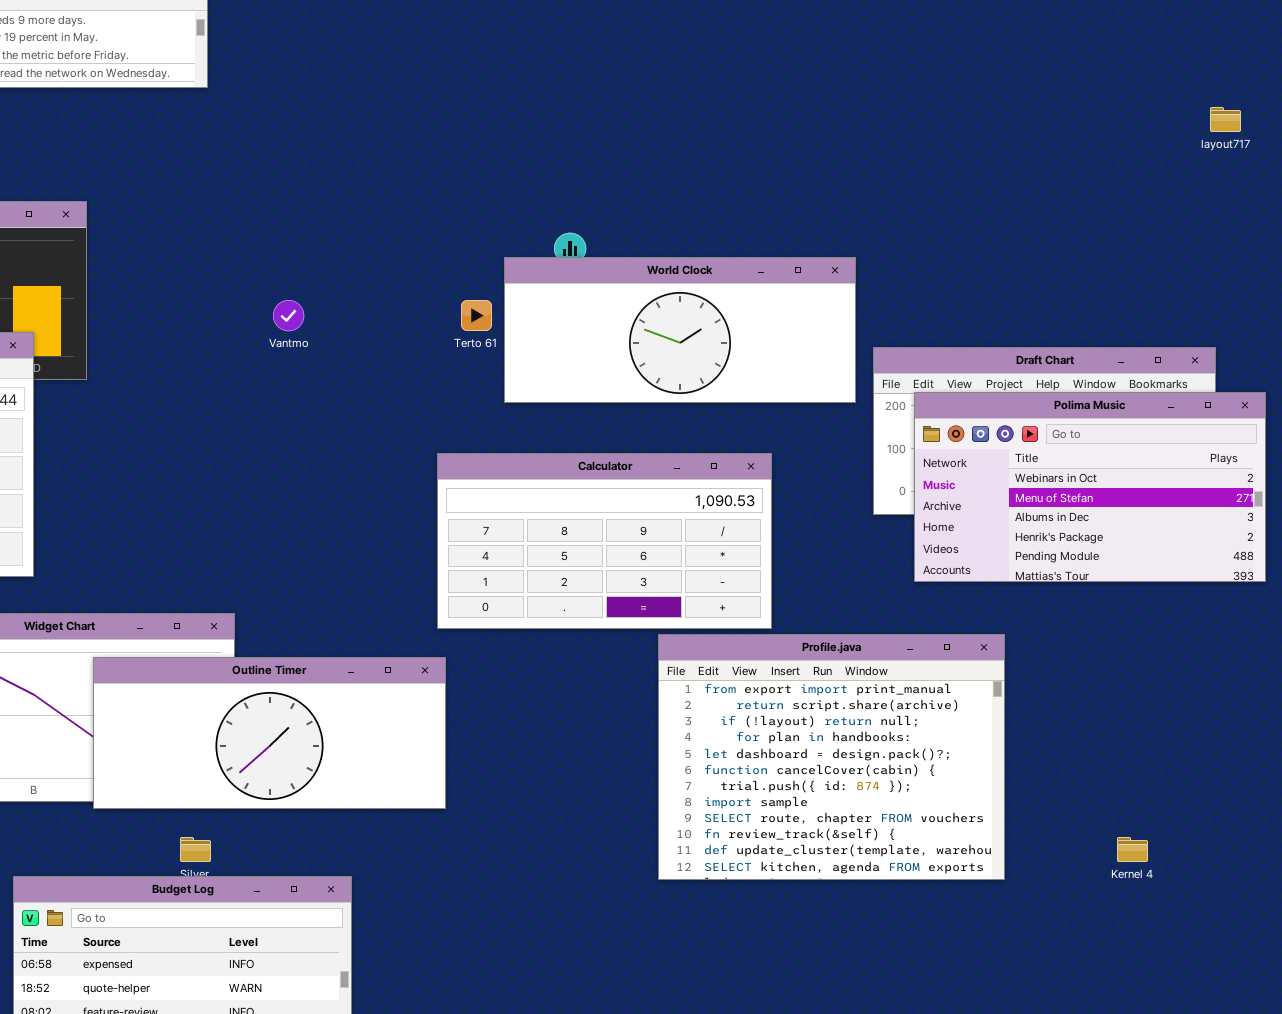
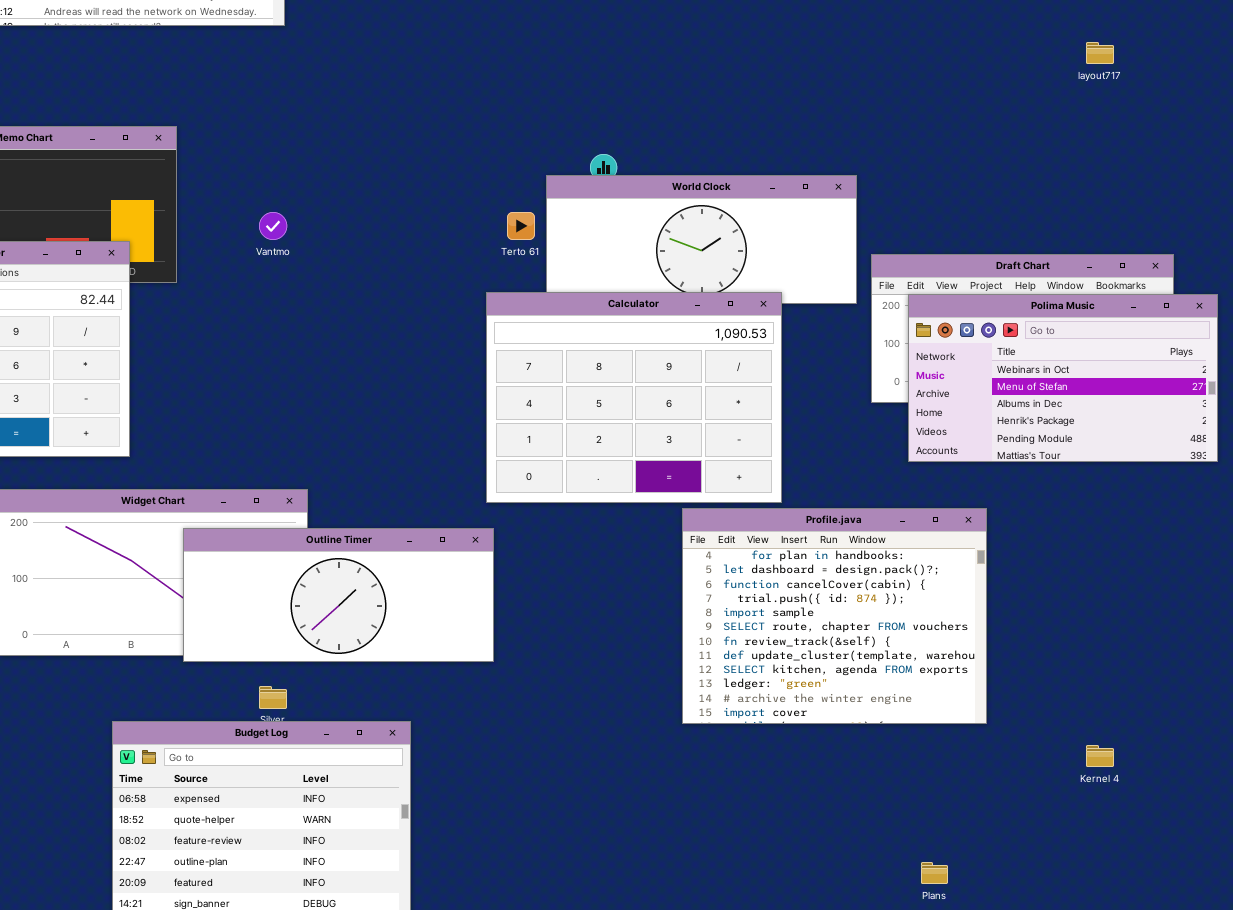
layout717: [1210,107,1241,132] -> [1086,42,1114,64], moved
Vantmo: [273,300,304,331] -> [259,212,287,240], moved
Calculator: [437,453,772,629] -> [486,292,782,503], resized
Profile.java: [658,634,1005,880] -> [682,508,987,724], scrolled down 3 rows
Kernel 4: [1117,837,1148,862] -> [1086,745,1114,767], moved

